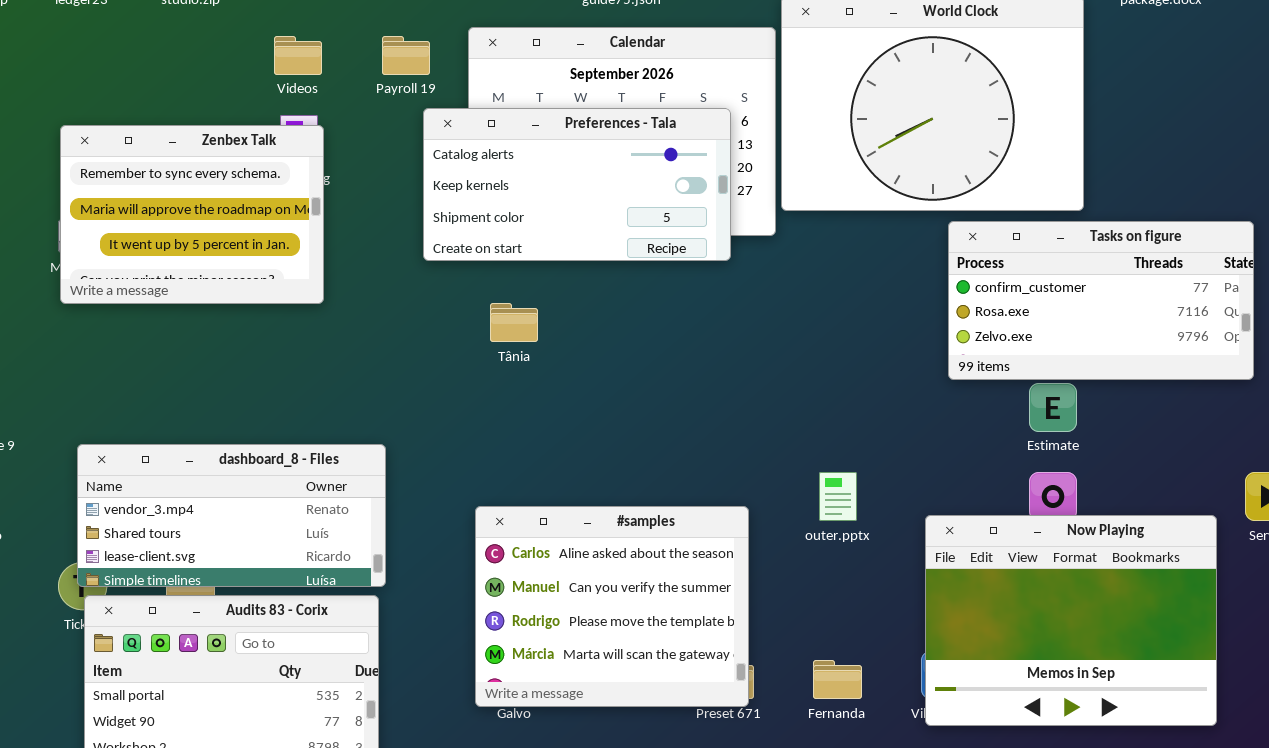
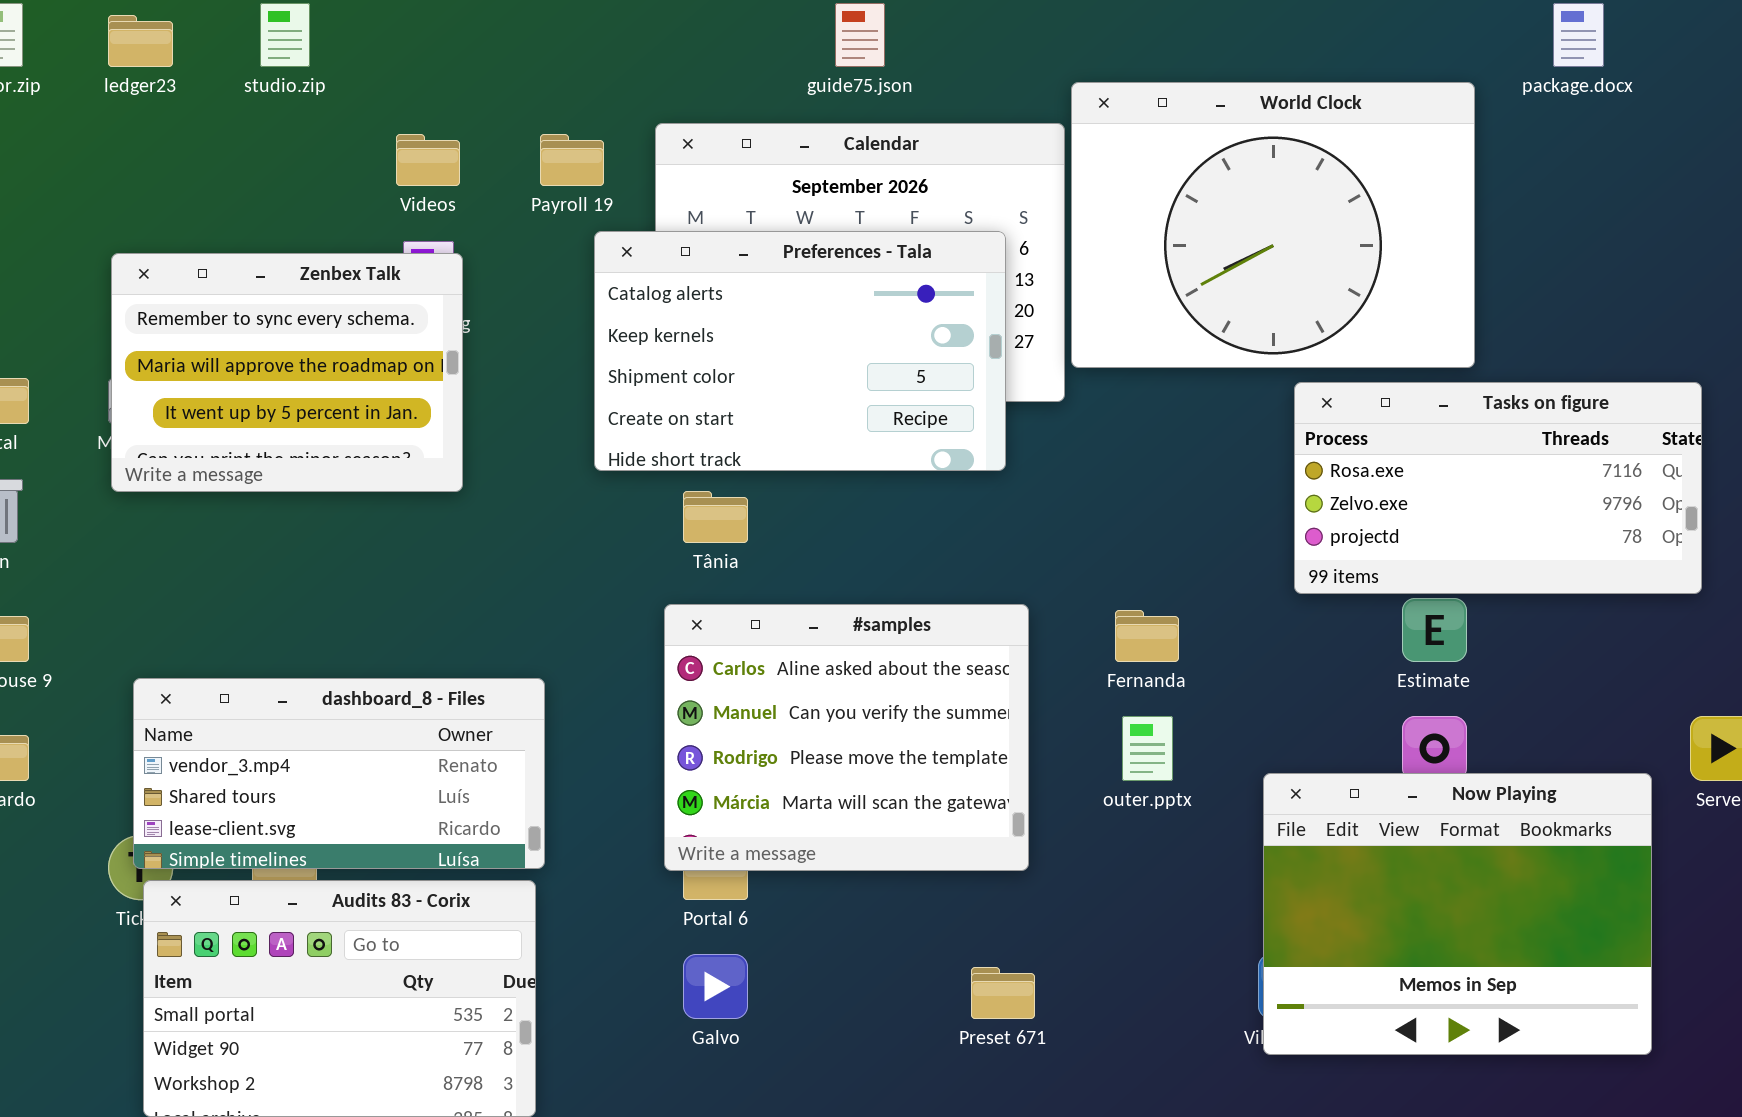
Preferences - Tala: [423,108,731,261] -> [594,231,1006,471], resized
Tasks on figure: [948,221,1254,380] -> [1294,382,1702,594], scrolled down 1 row
#samples: [475,506,749,707] -> [664,604,1029,871], moved
Fernanda: [813,660,862,699] -> [1115,610,1179,662], moved

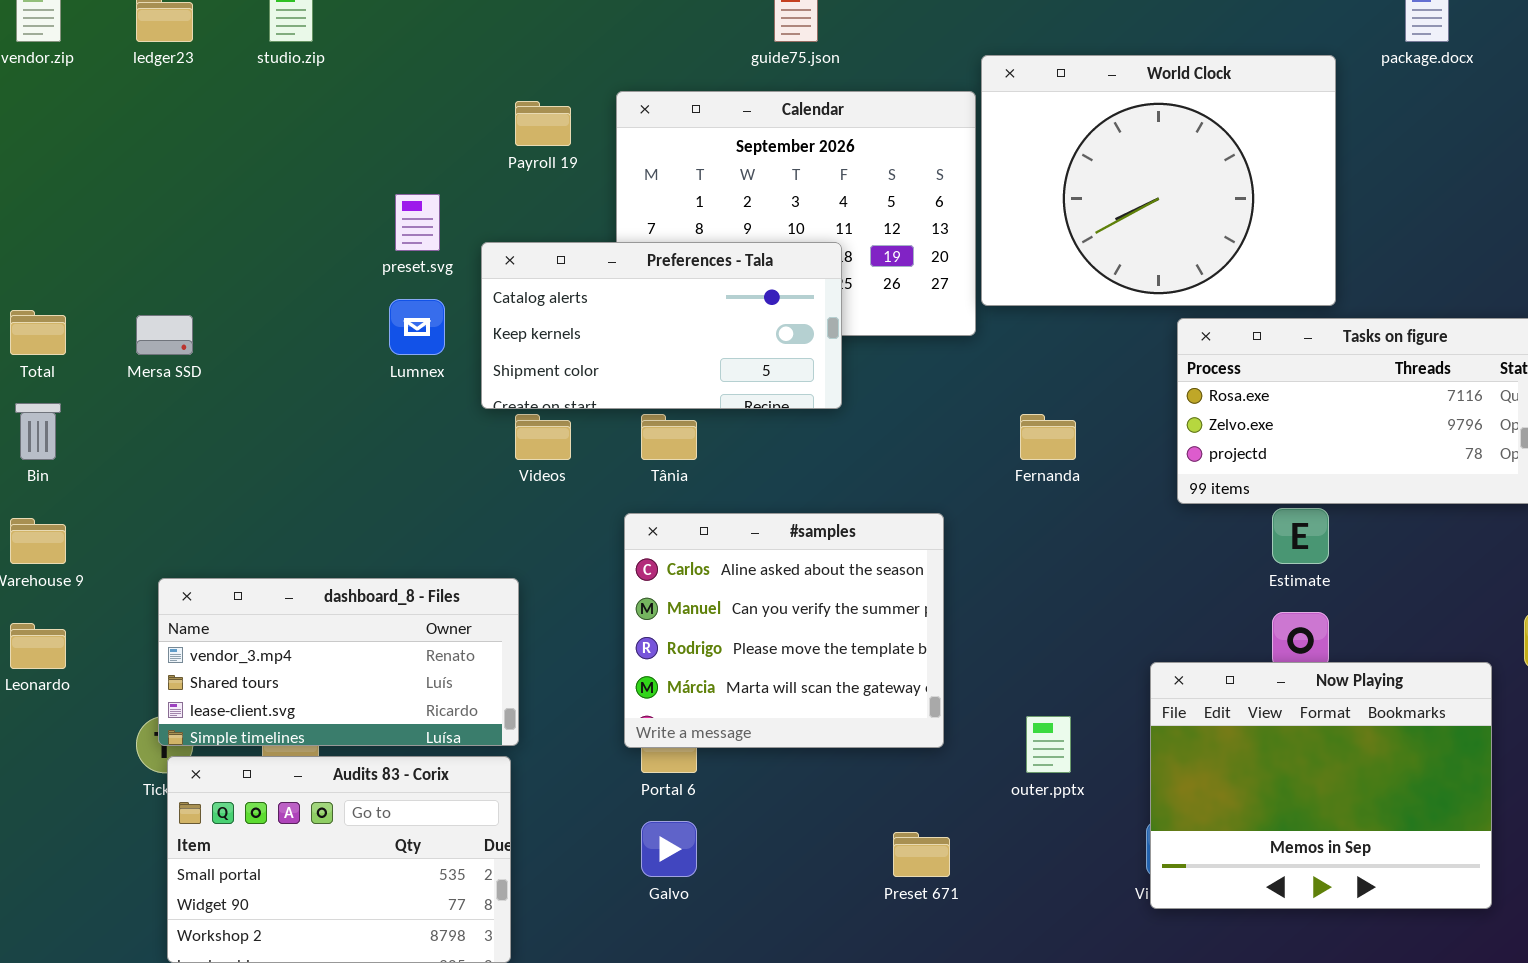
Videos: [396,134,460,186] -> [515,414,571,460], moved
Preferences - Tala: [594,231,1006,471] -> [481,242,842,409], moved, resized
Zenbex Talk: [111,253,463,492] -> none, closed
Fernanda: [1115,610,1179,662] -> [1020,414,1076,460], moved
outer.pptx: [1122,716,1173,781] -> [1026,716,1071,773], moved

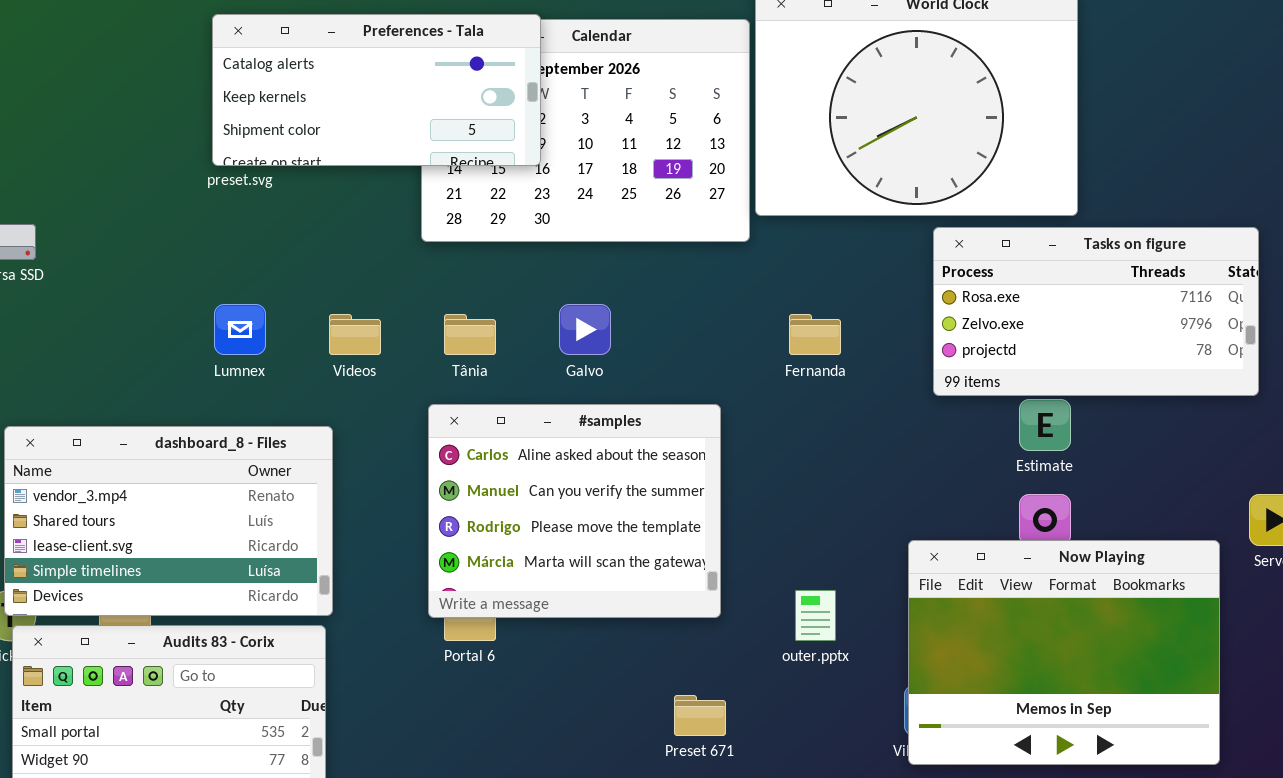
Preferences - Tala: [481,242,842,409] -> [212,14,541,166], moved
Lumnex: [389,299,445,355] -> [214,304,266,355], moved
dashboard_8 - Files: [158,578,519,746] -> [4,426,333,616], resized
Galvo: [641,821,697,877] -> [559,304,611,355], moved

